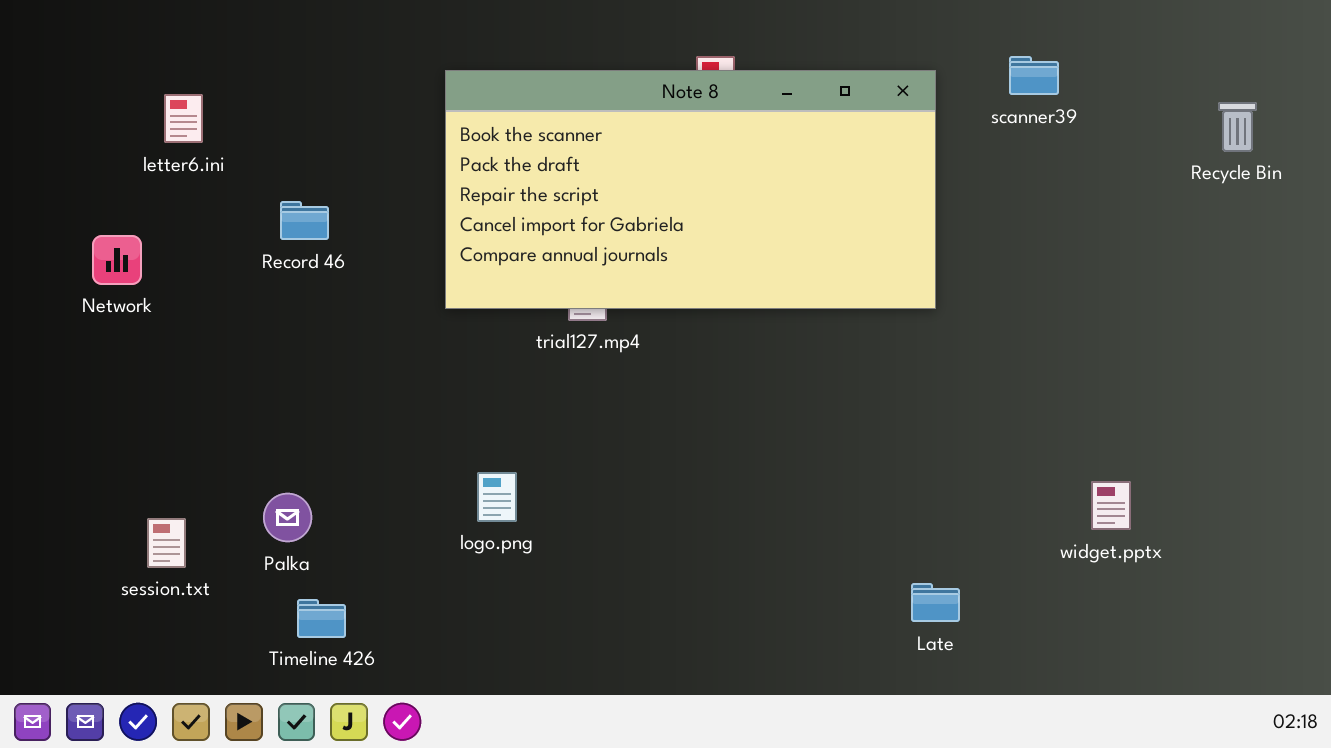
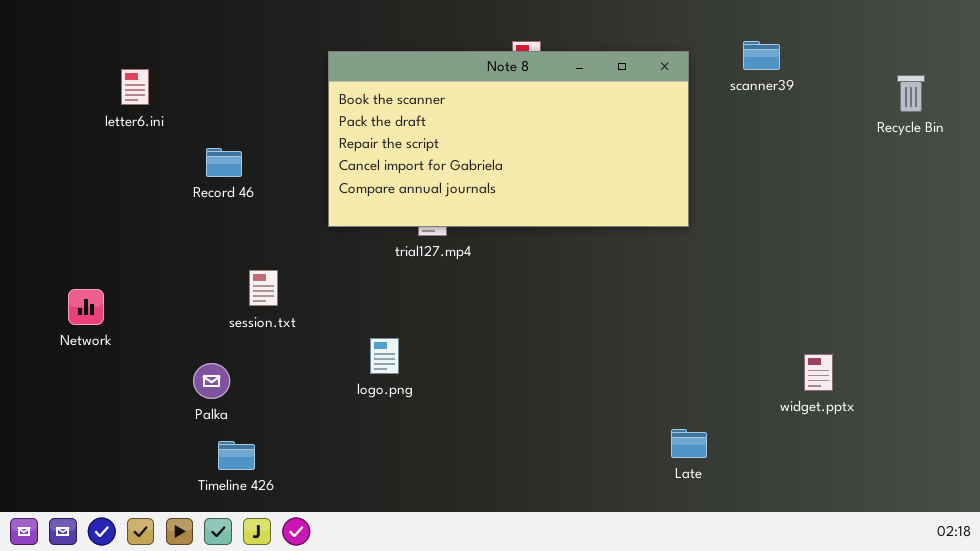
Network: [92,235,142,285] -> [68,289,104,325], moved
logo.png: [477,472,517,522] -> [370,338,399,374], moved
session.txt: [147,518,186,568] -> [249,270,278,306], moved

